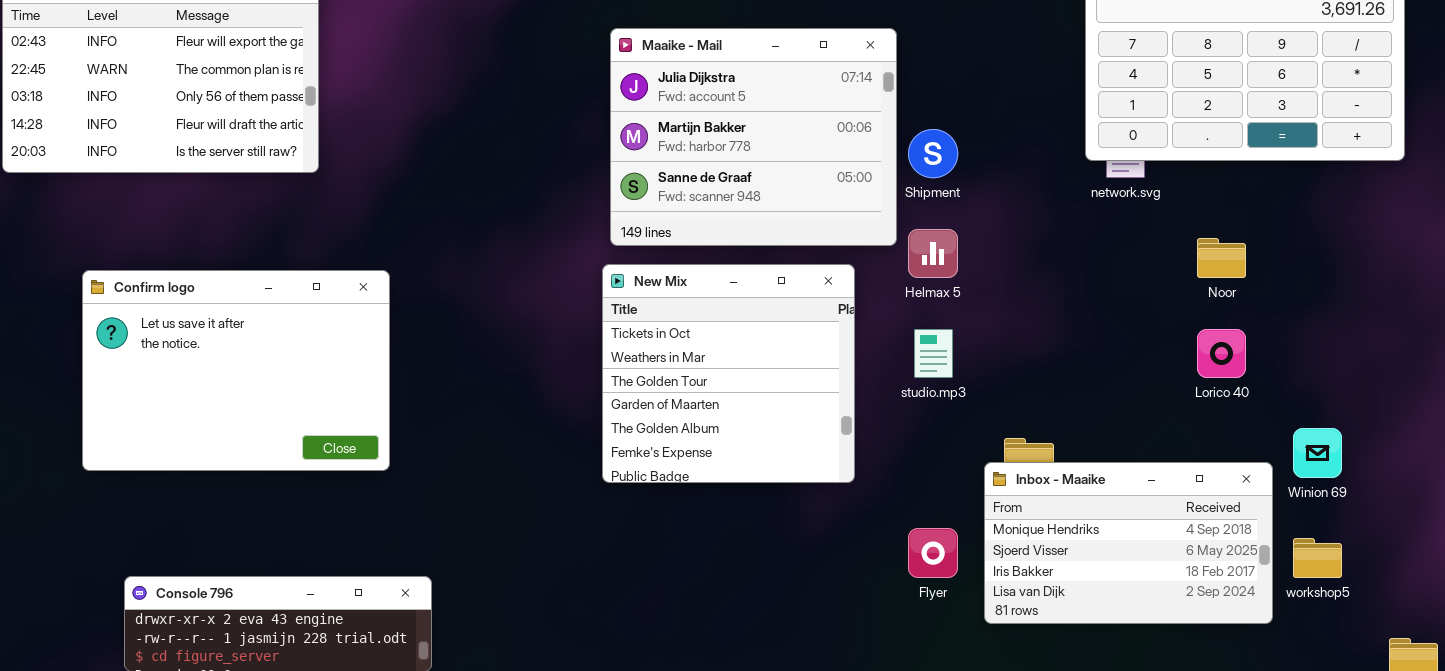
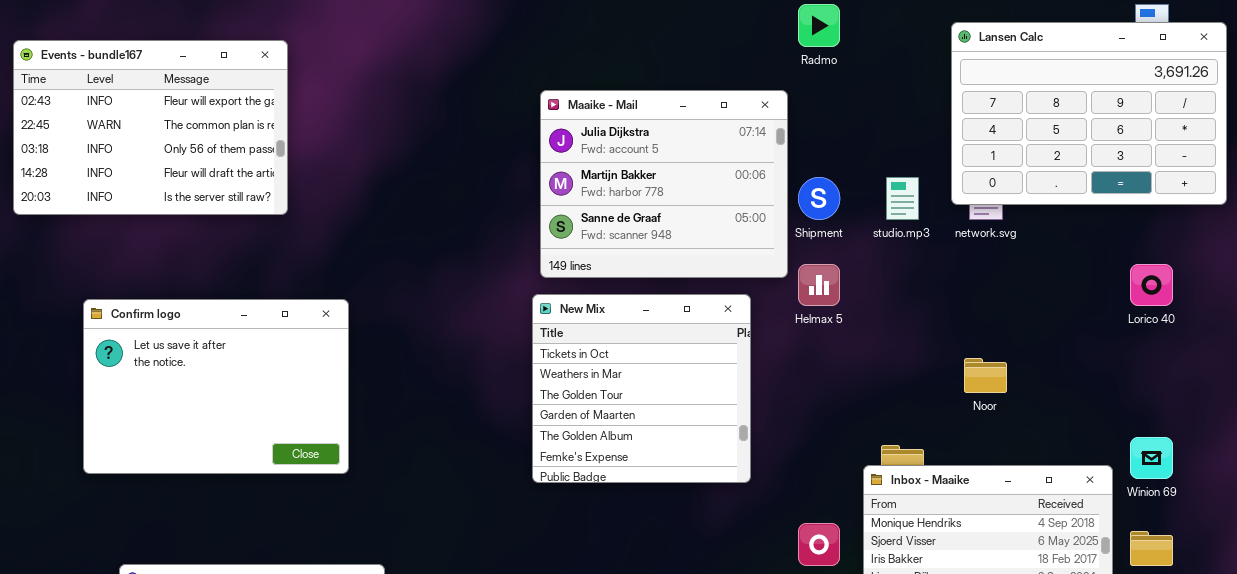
Noor: [1197,238,1246,278] -> [964,358,1007,393], moved
studio.mp3: [914,329,953,378] -> [886,177,919,220], moved
Lorico 40: [1197,329,1246,378] -> [1130,264,1173,306], moved

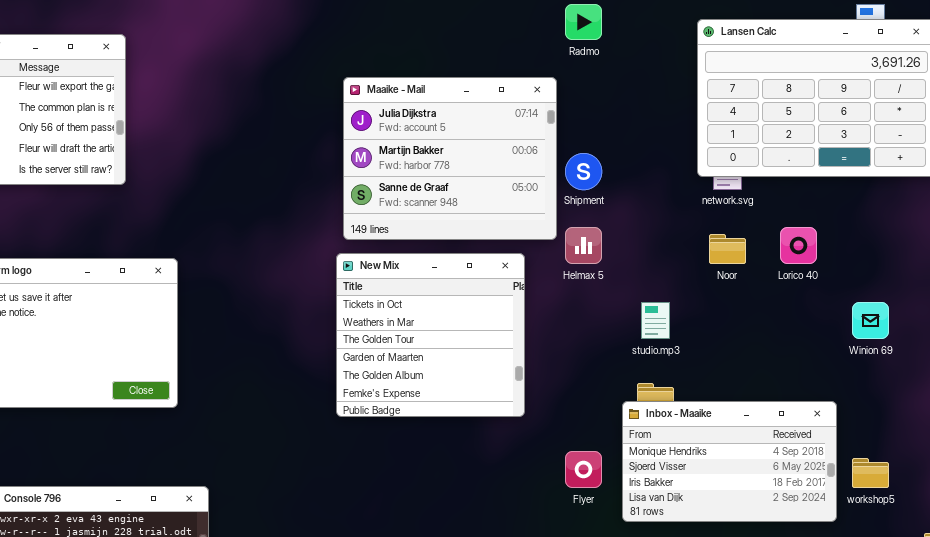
studio.mp3: [886,177,919,220] -> [641,302,670,339], moved
Lorico 40: [1130,264,1173,306] -> [780,227,817,264], moved
Noor: [964,358,1007,393] -> [709,234,746,264], moved
Winion 69: [1130,437,1173,479] -> [852,302,889,339], moved

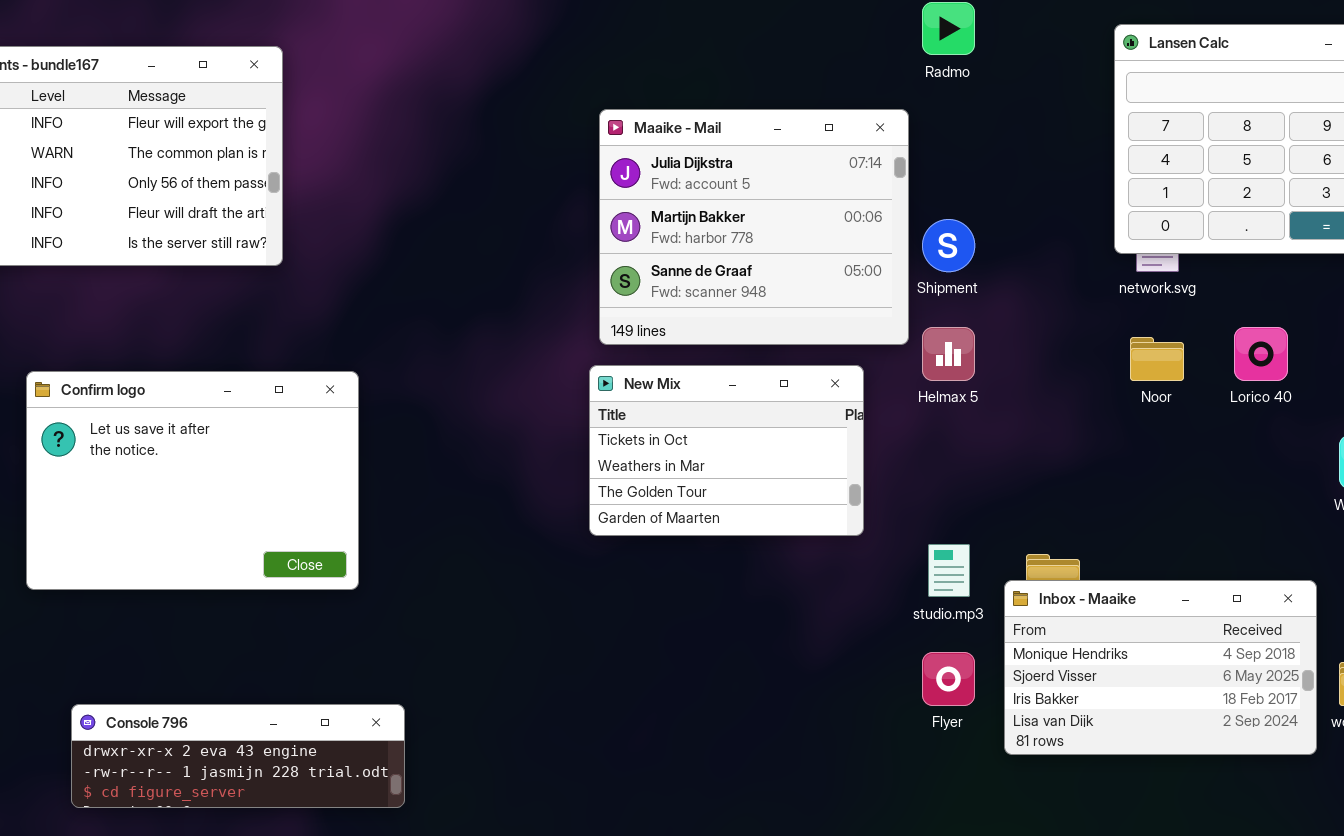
New Mix: [336,253,525,417] -> [589,365,864,536], resized
studio.mp3: [641,302,670,339] -> [928,544,970,597], moved

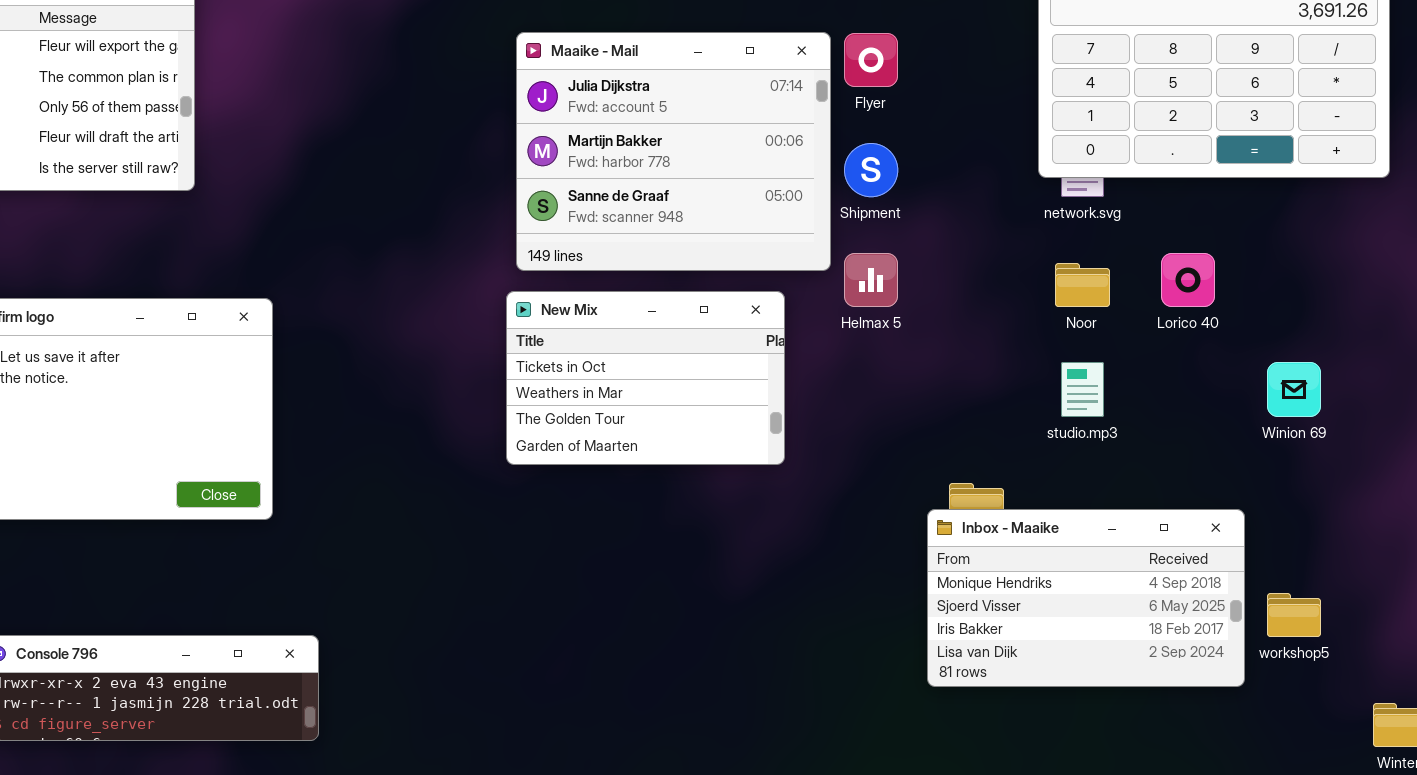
studio.mp3: [928,544,970,597] -> [1061,362,1104,417], moved
Flyer: [922,652,975,706] -> [844,33,898,87], moved

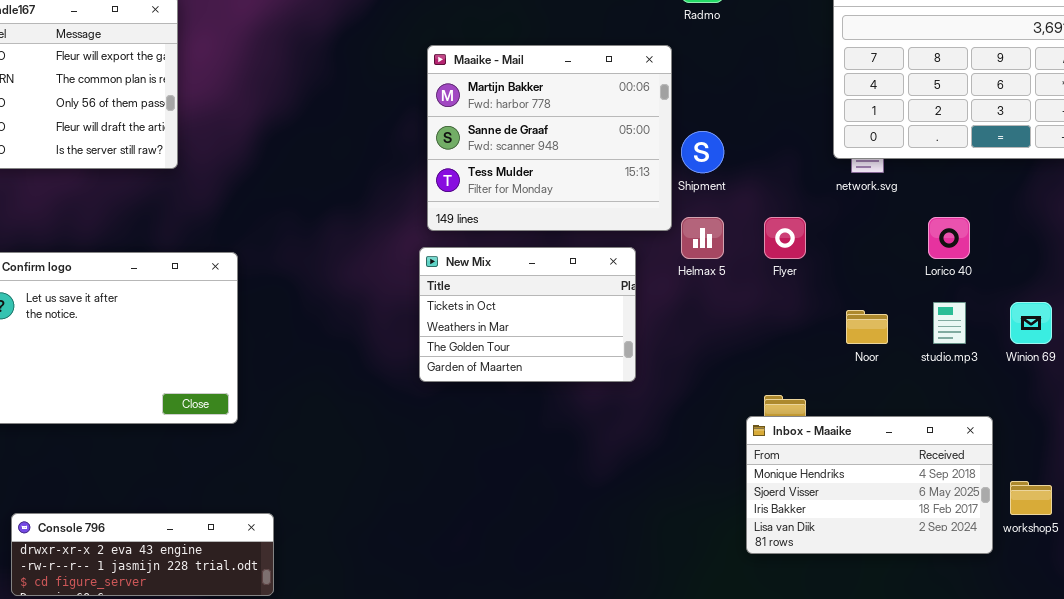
Maaike - Mail: [516,32,831,271] -> [427,45,672,231], scrolled down 1 row
Flyer: [844,33,898,87] -> [764,217,806,259], moved
Noor: [1055,263,1110,307] -> [846,310,888,344], moved
studio.mp3: [1061,362,1104,417] -> [933,302,966,344], moved

